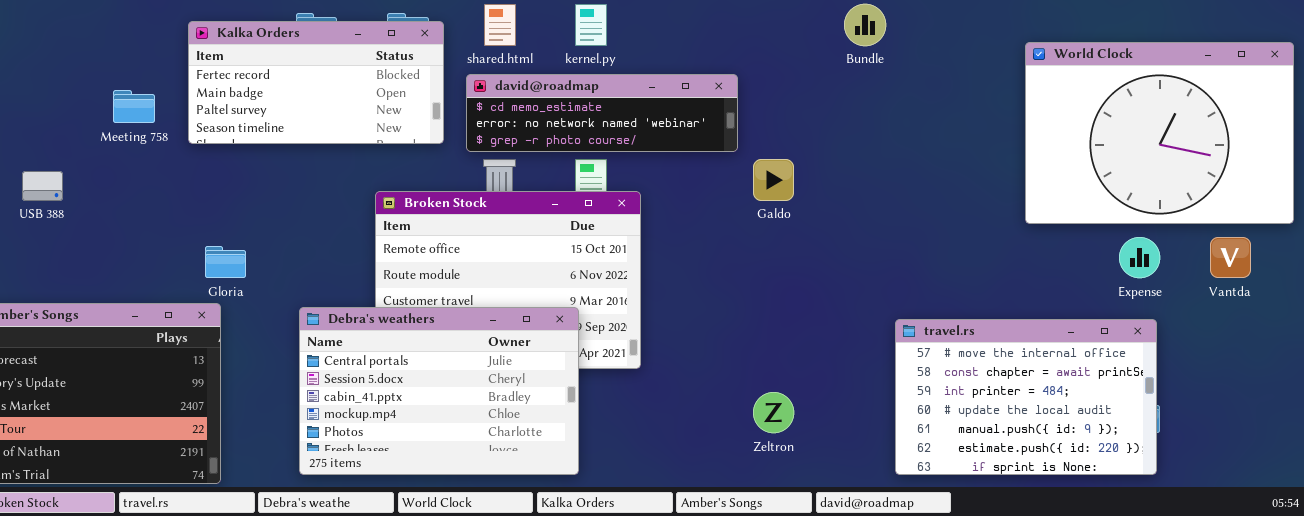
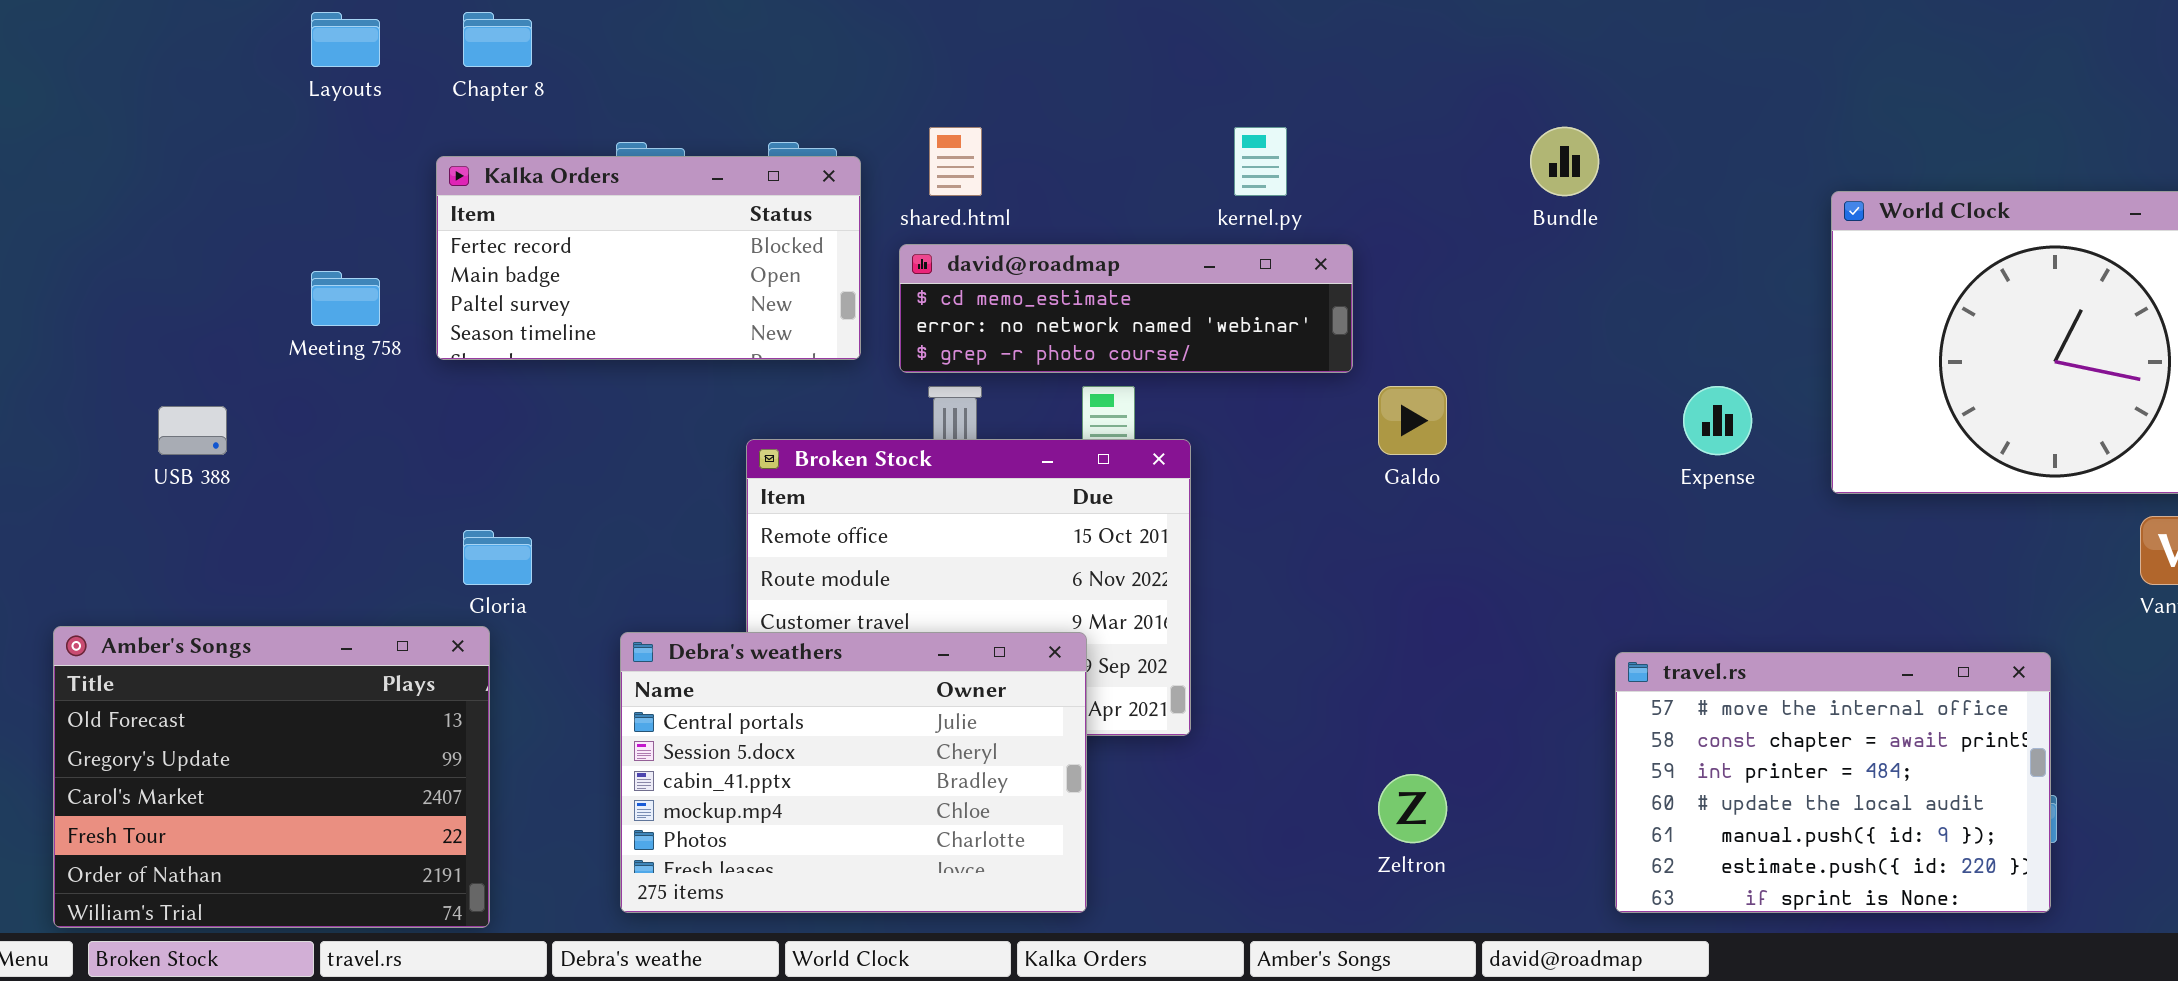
kernel.py: [575,4,607,46] -> [1234,127,1287,196], moved
Expense: [1119,237,1160,278] -> [1683,386,1752,455], moved

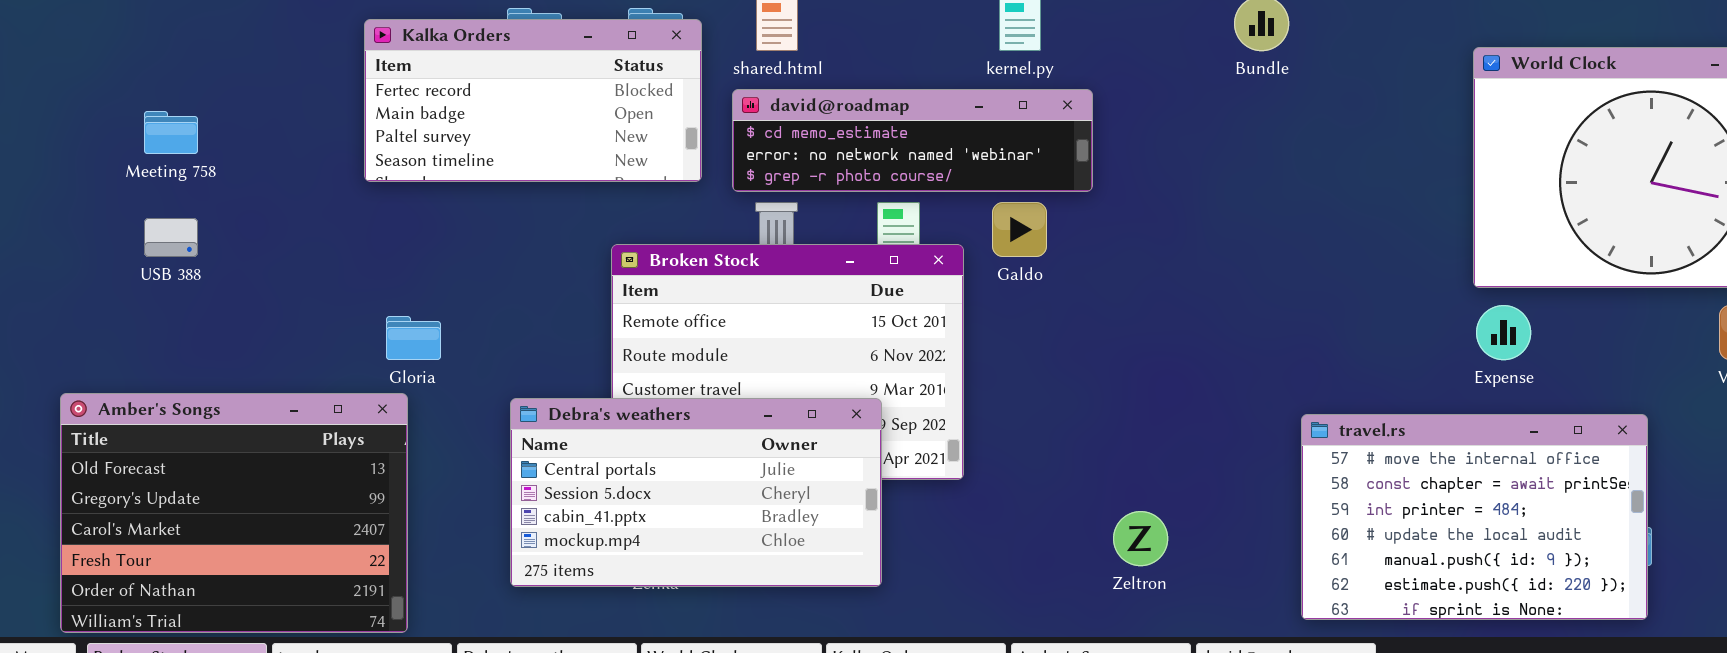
Meeting 758: [311,271,380,326] -> [144,111,198,154], moved
Galdo: [1378,386,1447,455] -> [992,202,1047,257], moved
Expense: [1683,386,1752,455] -> [1476,305,1531,360], moved
Debra's weathers: [620,632,1087,913] -> [510,398,882,587], resized

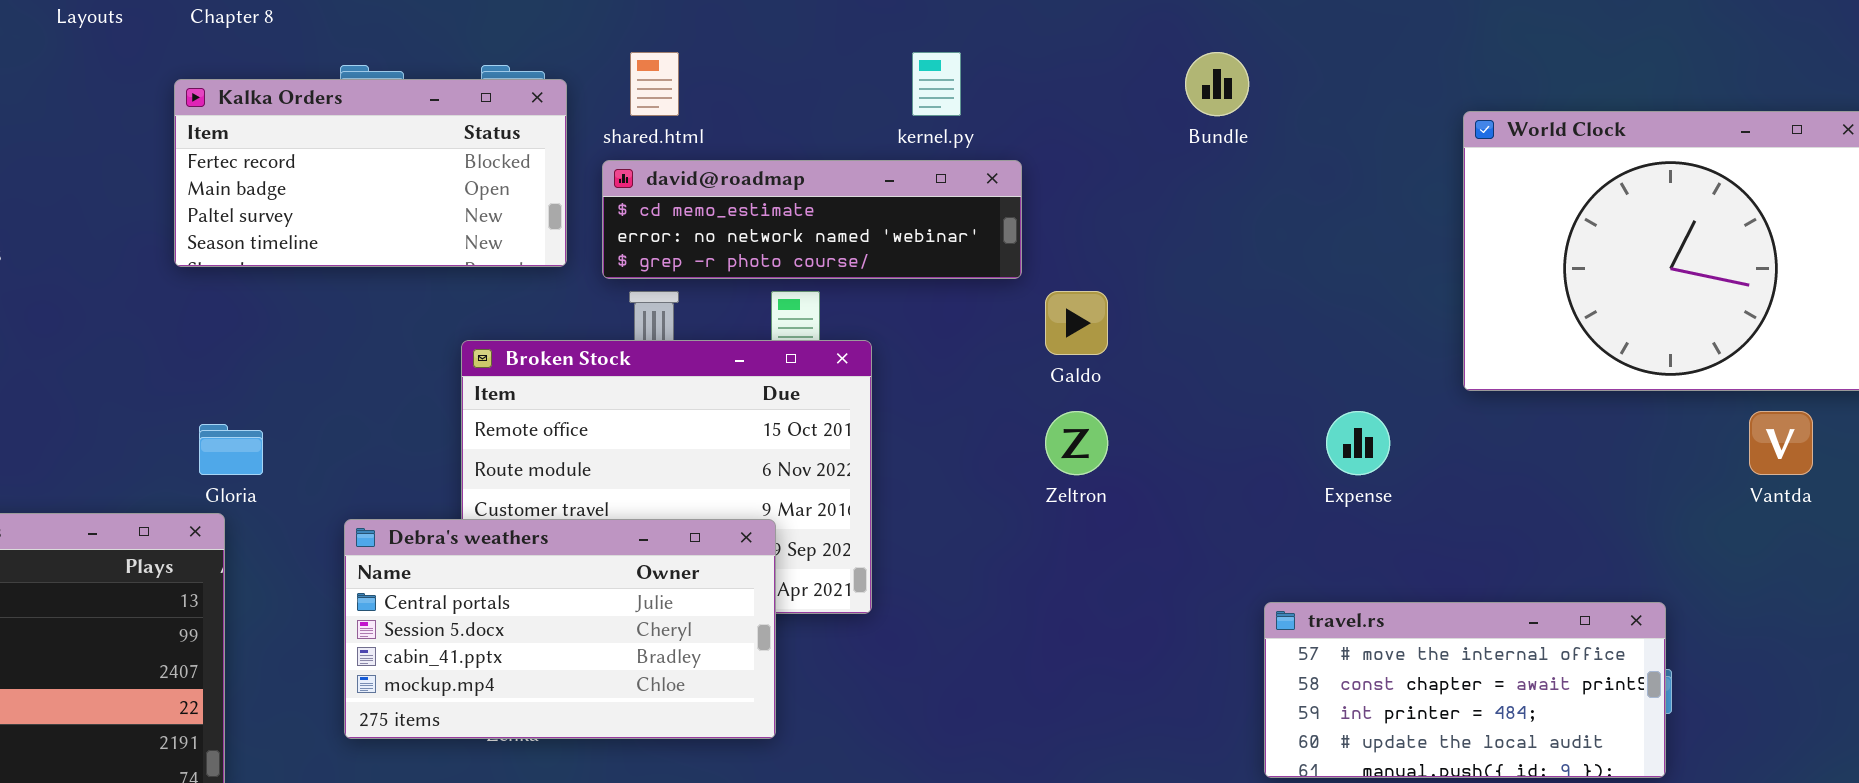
Galdo: [992,202,1047,257] -> [1045,291,1108,355], moved
Expense: [1476,305,1531,360] -> [1326,411,1390,475], moved
travel.rs: [1301,414,1648,620] -> [1264,602,1666,778], resized
Zeltron: [1113,511,1168,566] -> [1045,411,1108,475], moved

